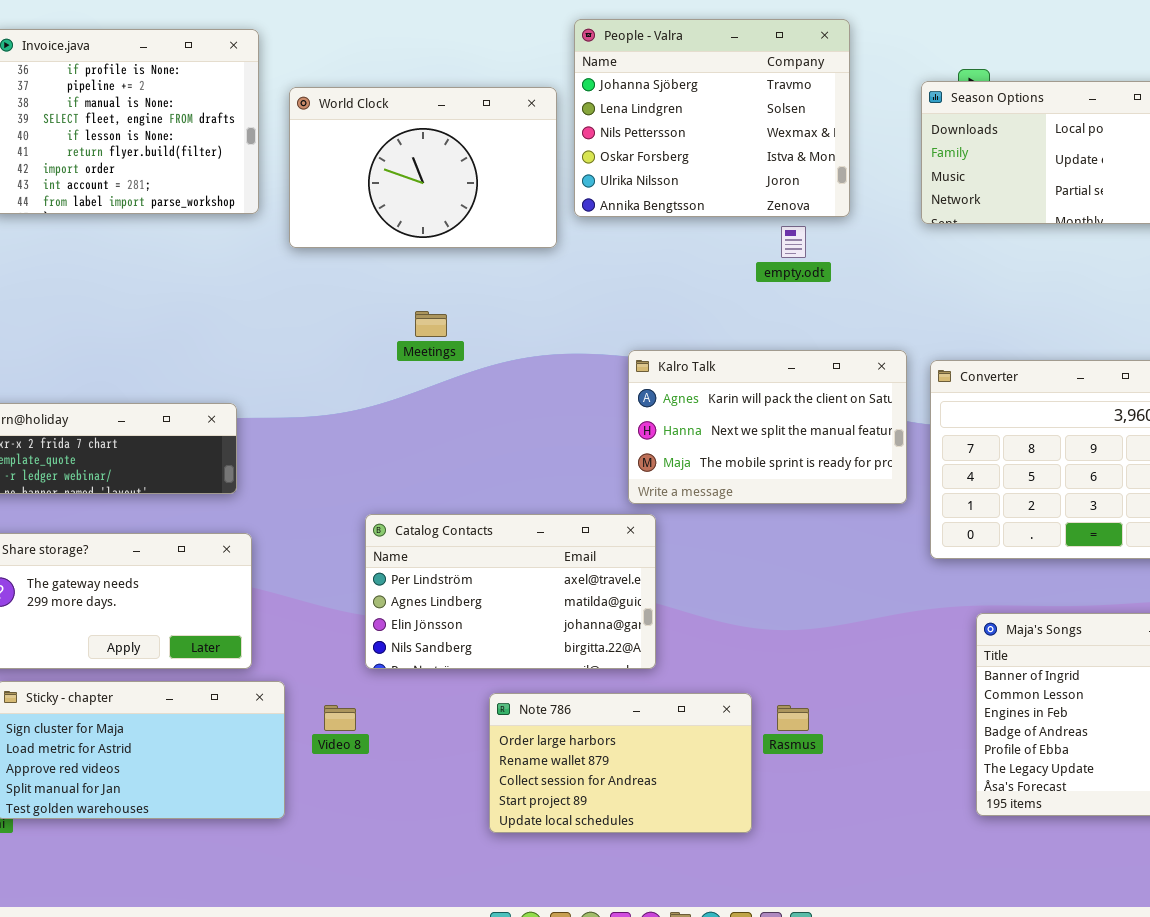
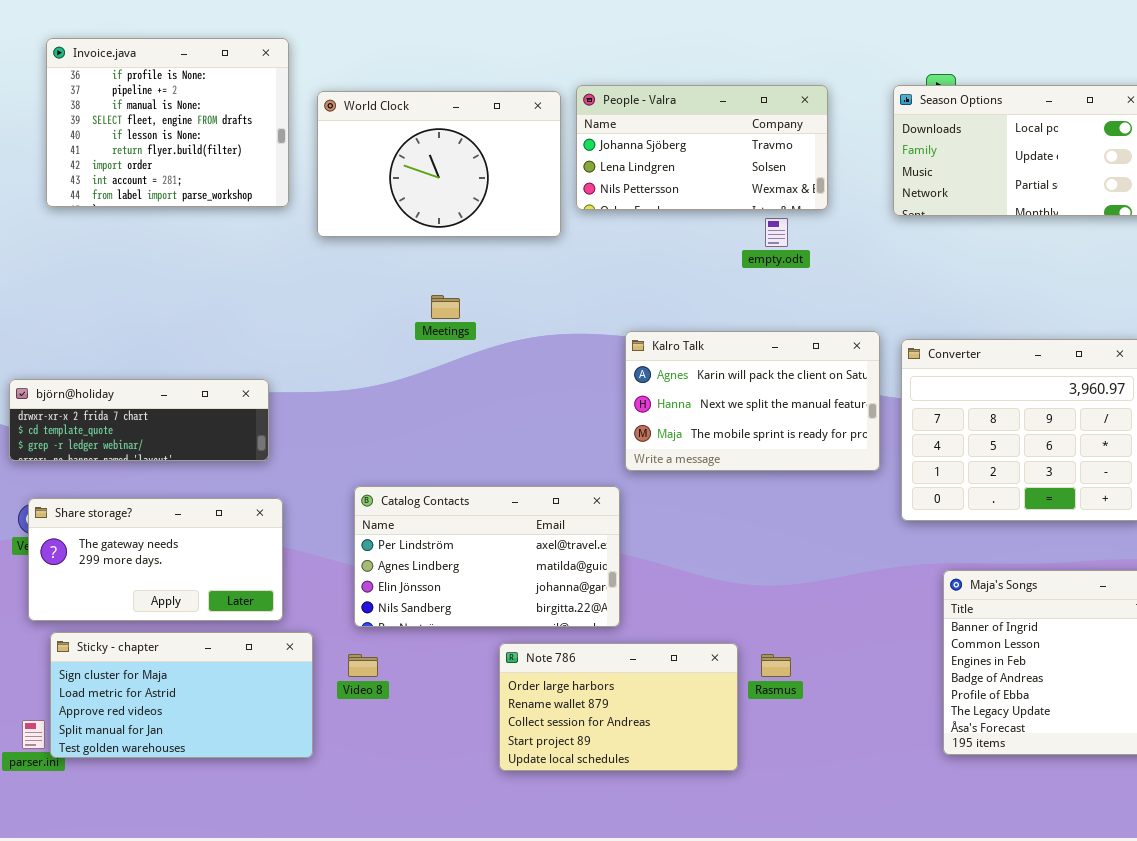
People - Valra: [574,19,850,217] -> [576,85,828,210], resized
Catalog Contacts: [365,514,656,669] -> [354,486,620,627], moved

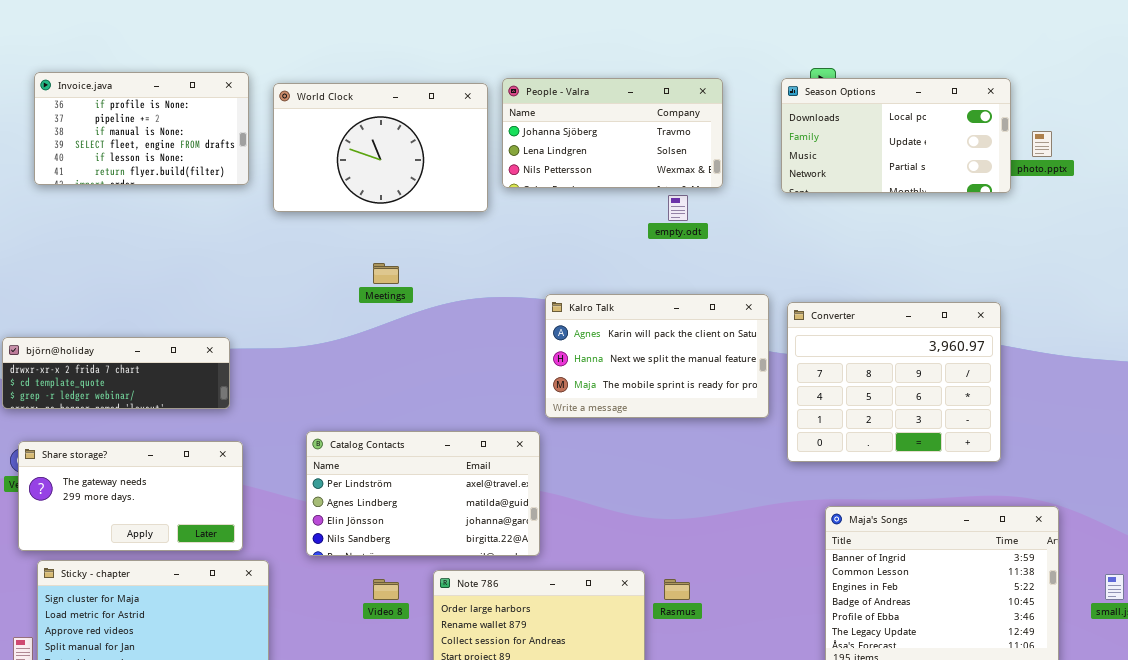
Invoice.java: [46,38,289,207] -> [34,72,249,185], resized
Video 8: [348,654,378,677] -> [373,579,399,600], moved

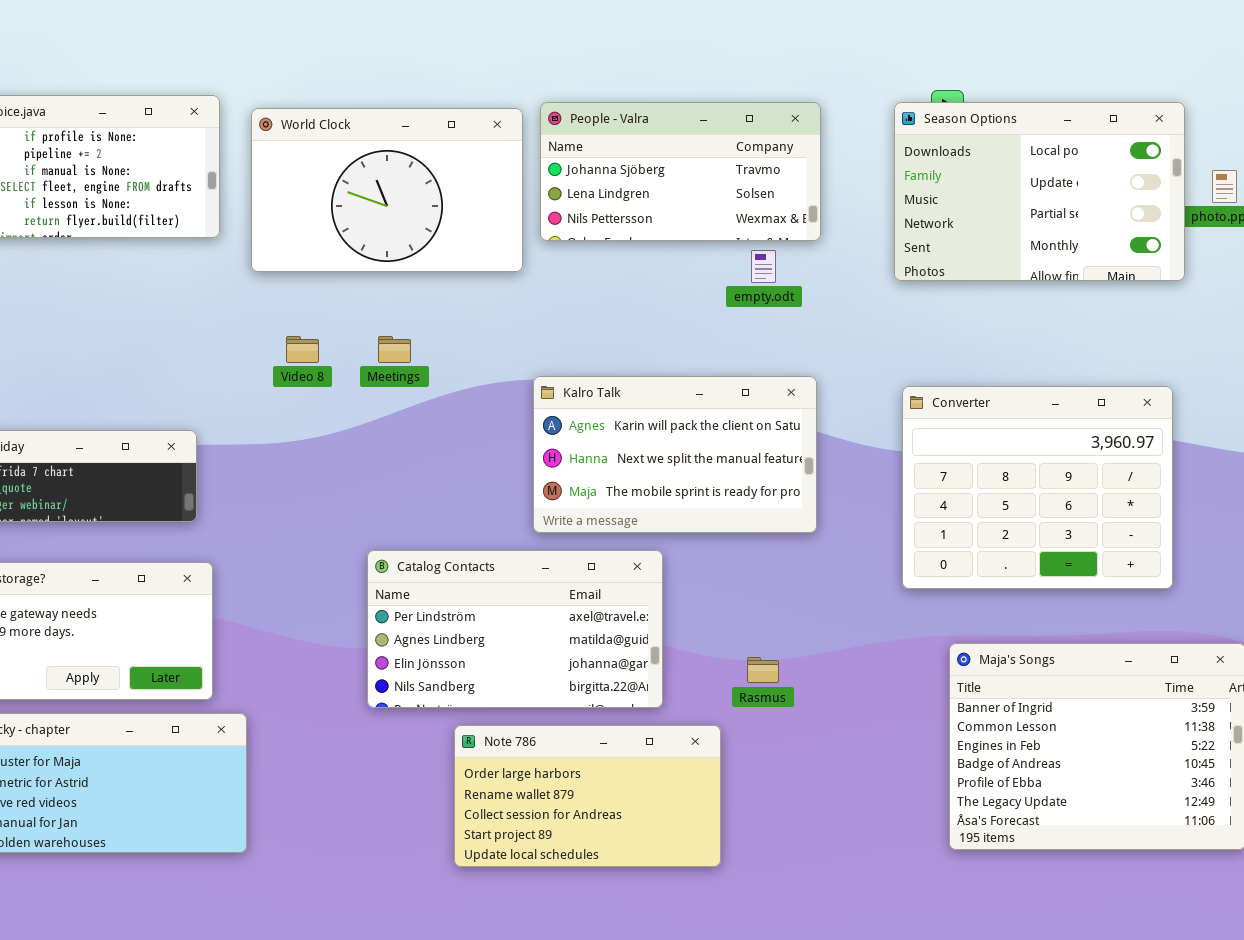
Season Options: [781,78,1011,193] -> [894,102,1185,281], resized
Kalro Talk: [545,294,769,418] -> [533,376,817,533], moved
Catalog Contacts: [306,431,540,556] -> [367,550,663,708], moved
Video 8: [373,579,399,600] -> [286,336,319,363], moved
Rasmus: [664,579,690,600] -> [747,657,779,683], moved

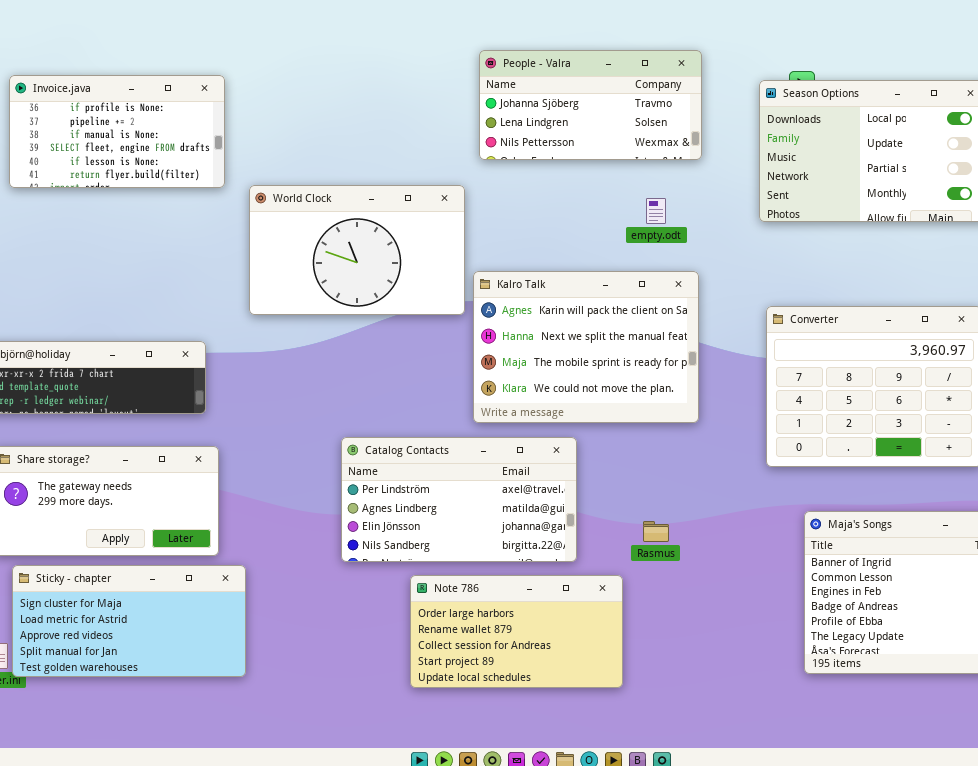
People - Valra: [540,102,821,241] -> [479,50,702,160], moved
World Clock: [251,108,523,272] -> [249,185,465,315], moved
Kalro Talk: [533,376,817,533] -> [473,271,699,423], resized

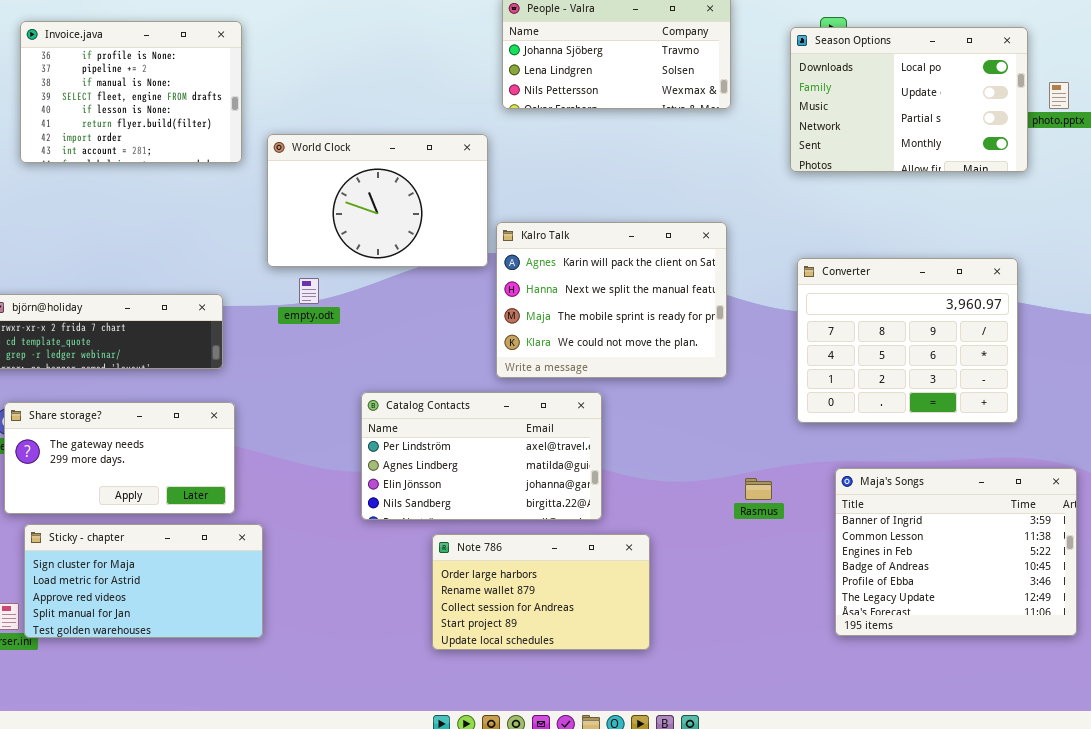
Invoice.java: [9,75,225,188] -> [20,21,242,163], resized
empty.odt: [646,198,666,224] -> [299,278,319,304], moved
Rasmus: [643,521,669,542] -> [745,478,772,500], moved

